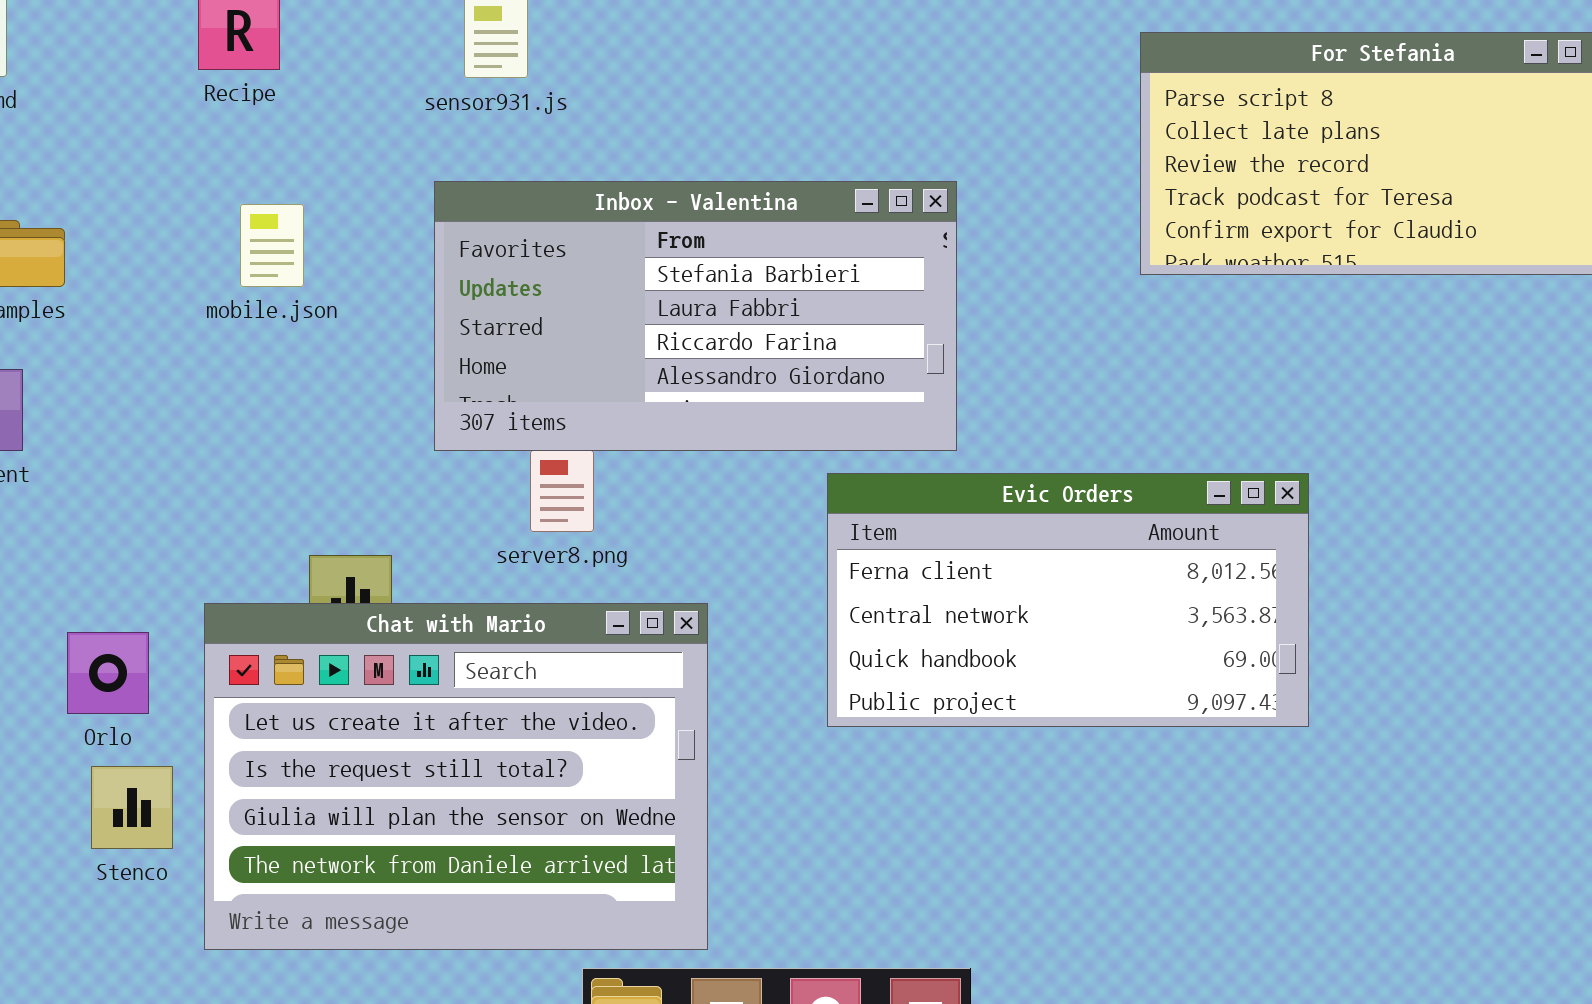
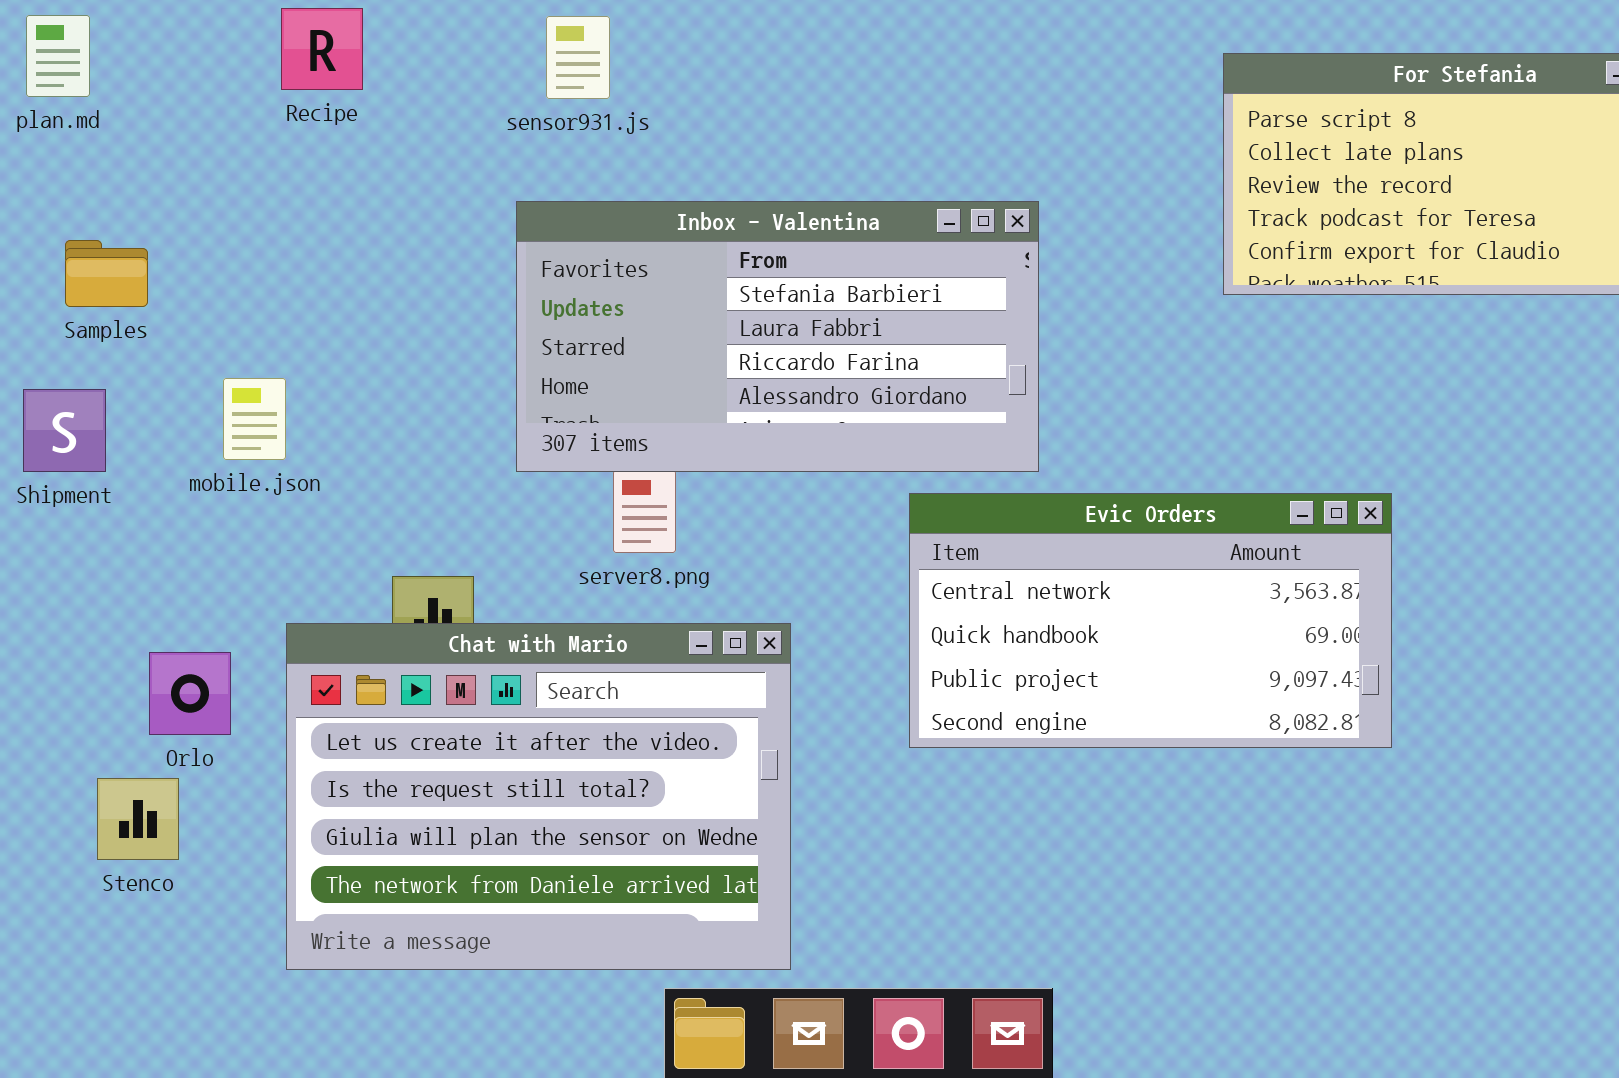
mobile.json: [240,204,304,287] -> [223,378,286,460], moved
Evic Orders: [827,473,1309,727] -> [909,493,1392,748], scrolled down 1 row
Stenco: [91,766,173,849] -> [97,778,179,860], moved

